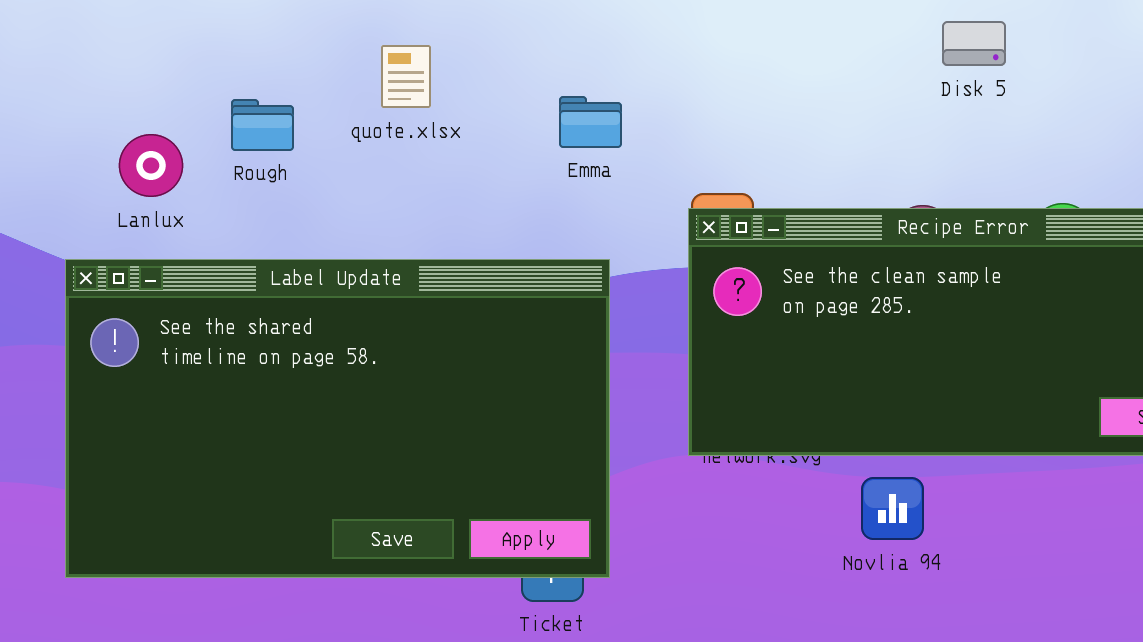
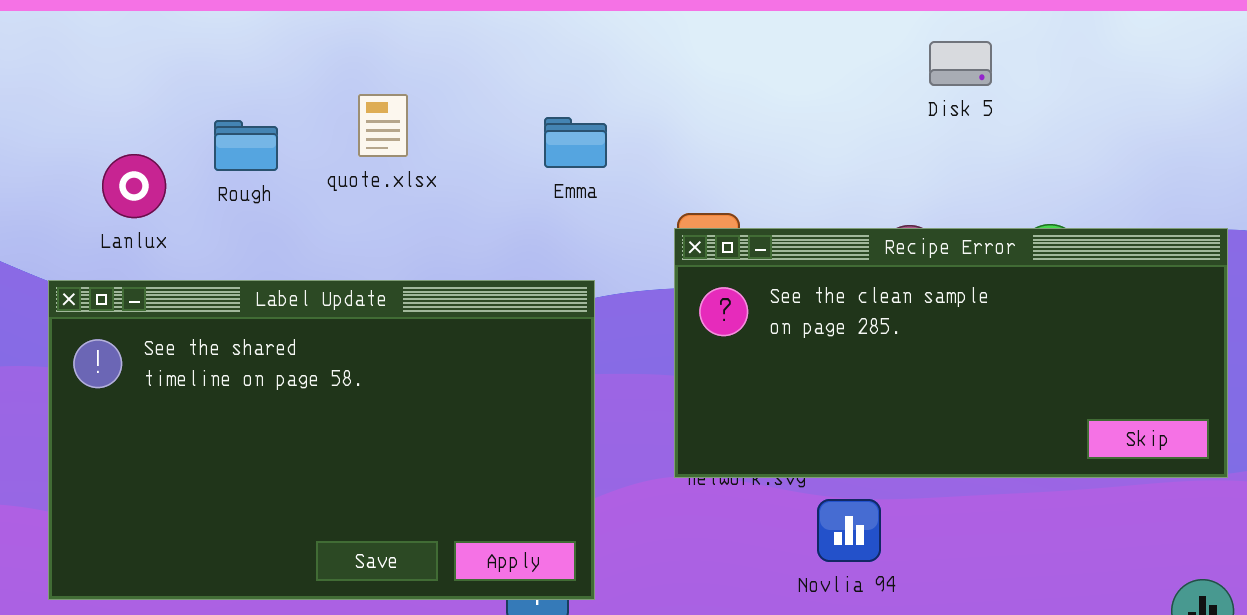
quote.xlsx: [381,45,431,108] -> [358,94,408,157], moved
Novlia 94: [861,477,924,540] -> [817,499,881,562], moved

